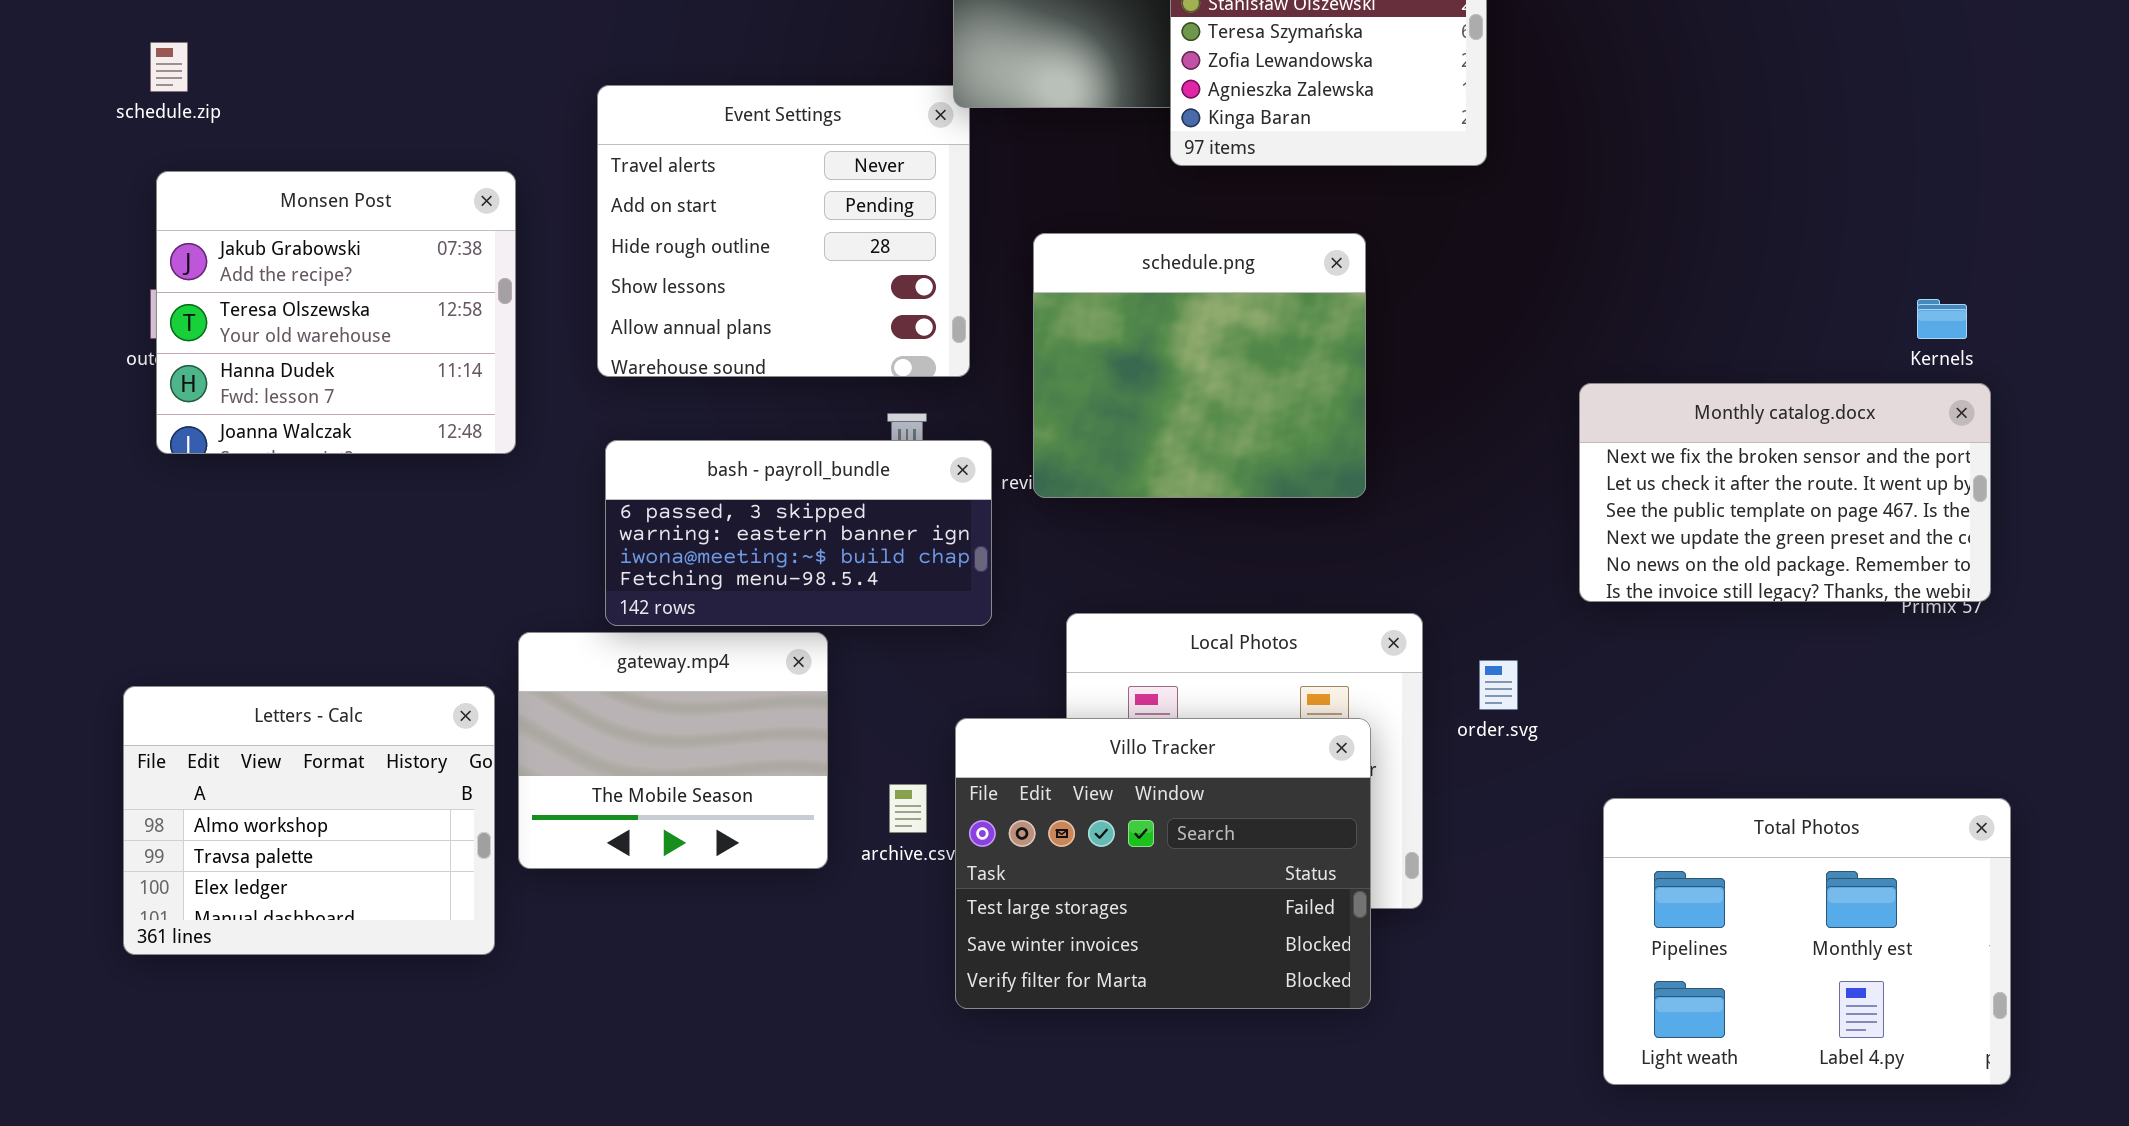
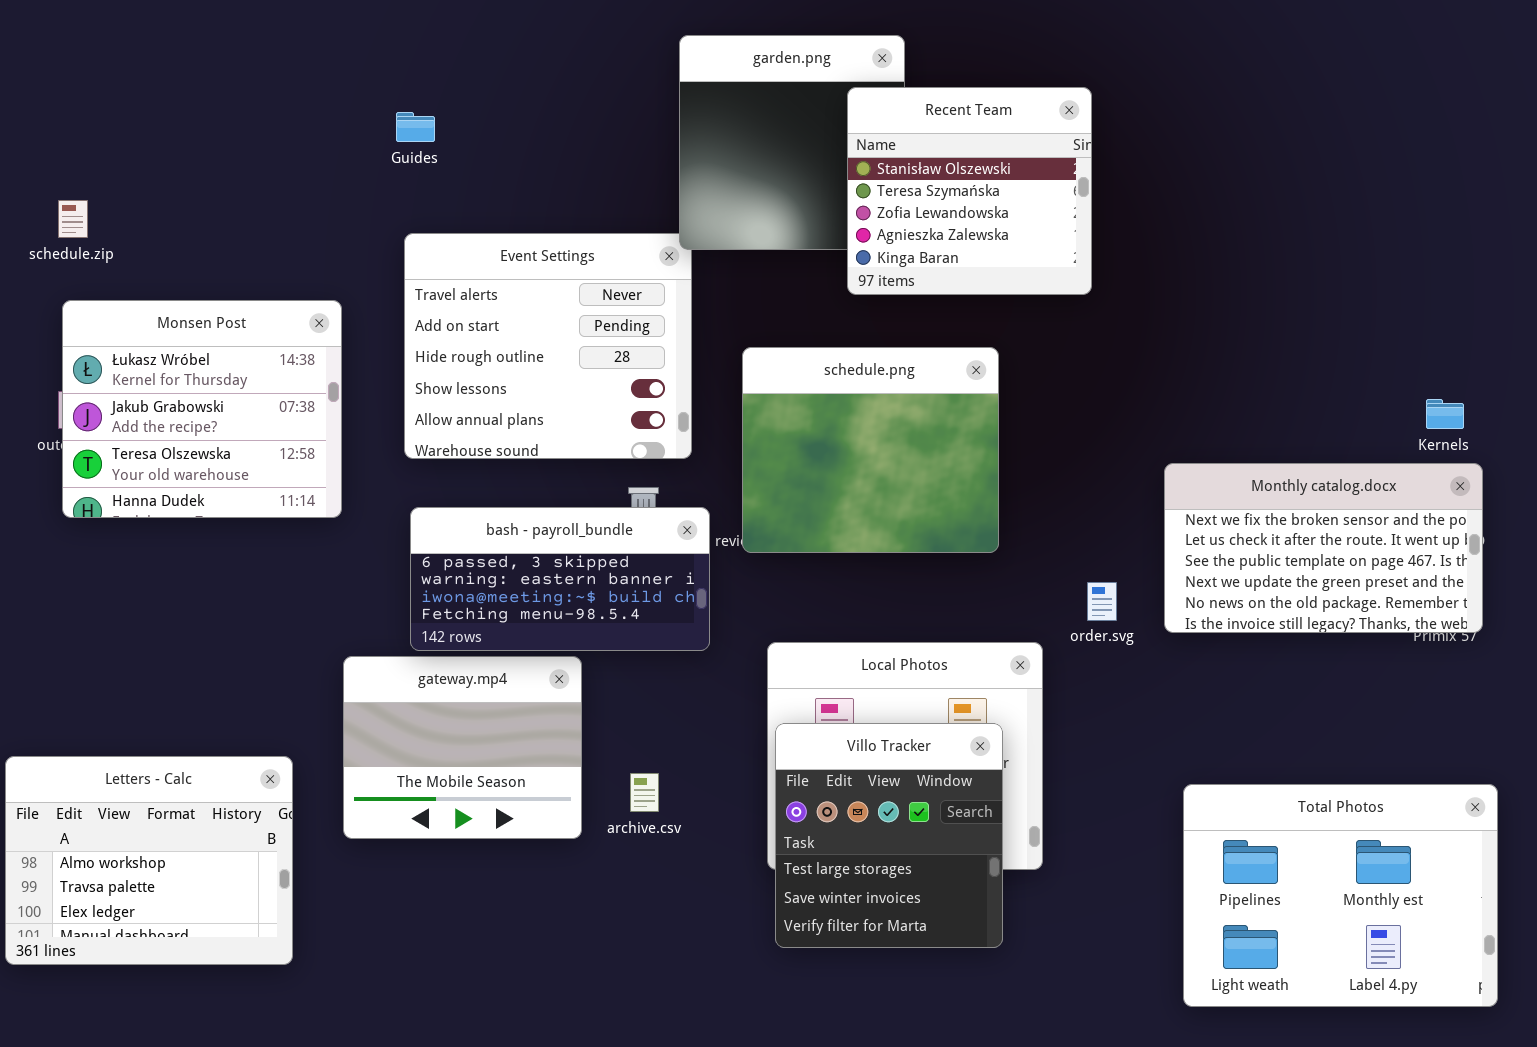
Monsen Post: [156,171,516,454] -> [62,300,342,518], scrolled up 1 row
order.svg: [1479,660,1518,710] -> [1087,582,1117,621], moved
Letters - Calc: [123,686,495,955] -> [5,756,293,965], moved
Villo Tracker: [955,718,1371,1009] -> [775,723,1003,948], resized

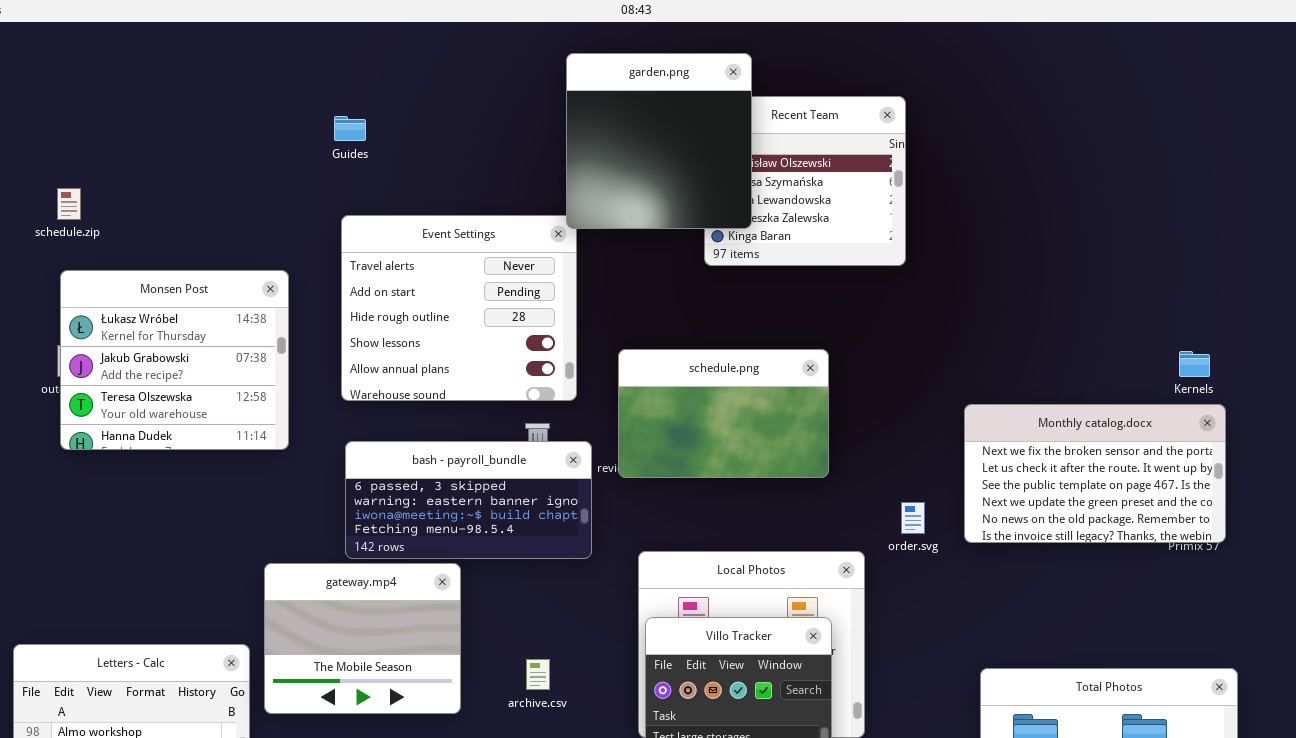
garden.png: [679,35,905,250] -> [566,53,752,229], raised
schedule.png: [742,347,999,553] -> [618,349,829,478], resized
gateway.mp4: [343,656,582,839] -> [264,563,461,714], moved

